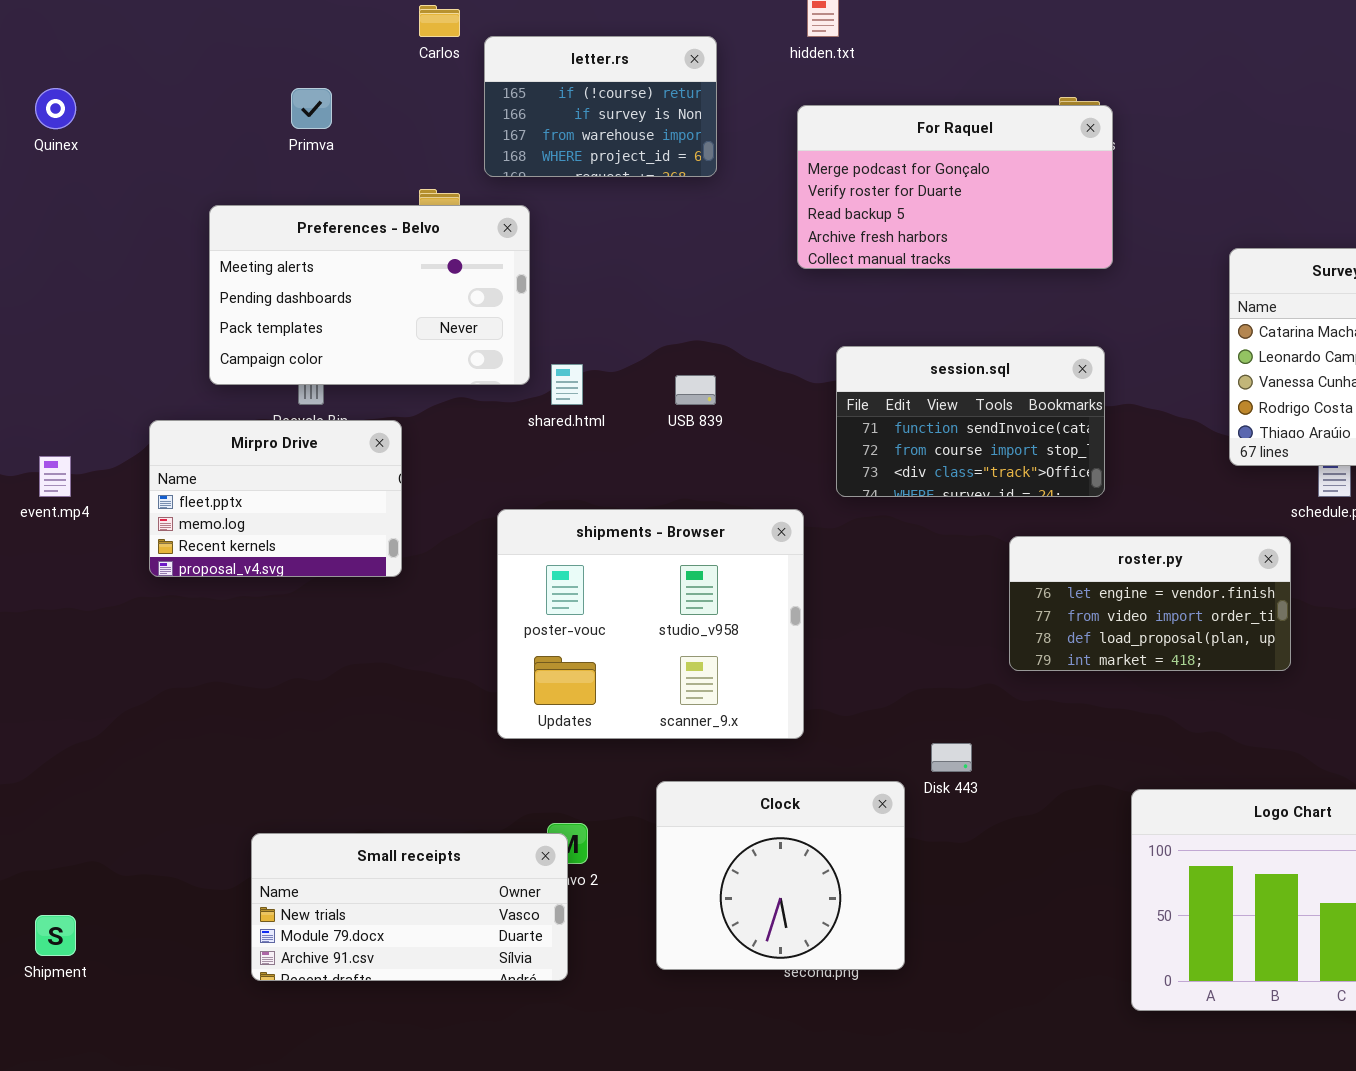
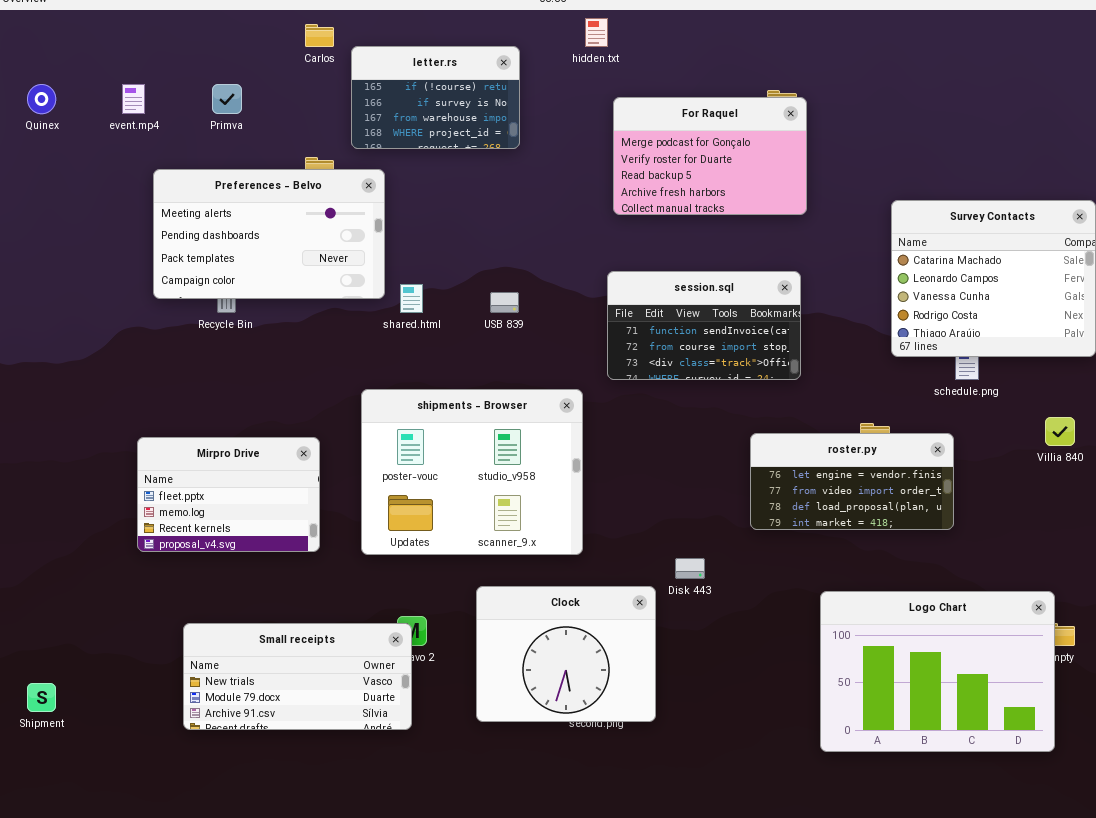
For Raquel: [797,105,1113,269] -> [613,97,807,215], resized
Mirpro Drive: [149,420,402,577] -> [137,437,320,552], moved
event.mp4: [39,456,71,497] -> [122,84,145,114], moved
roster.py: [1009,536,1291,671] -> [750,433,954,530], moved

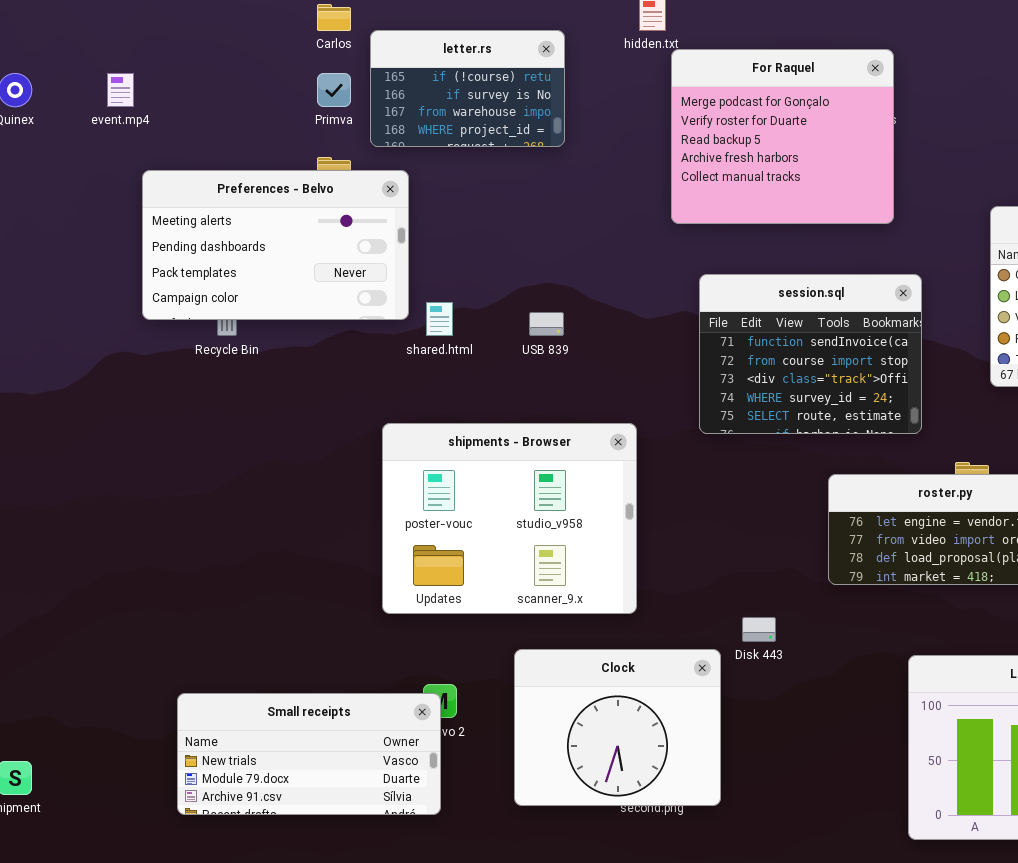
Primva: [212,84,242,114] -> [317,73,351,107], moved
For Raquel: [613,97,807,215] -> [671,49,894,224], resized
session.sql: [607,271,801,380] -> [699,274,922,434], moved, resized
Mirpro Drive: [137,437,320,552] -> none, closed

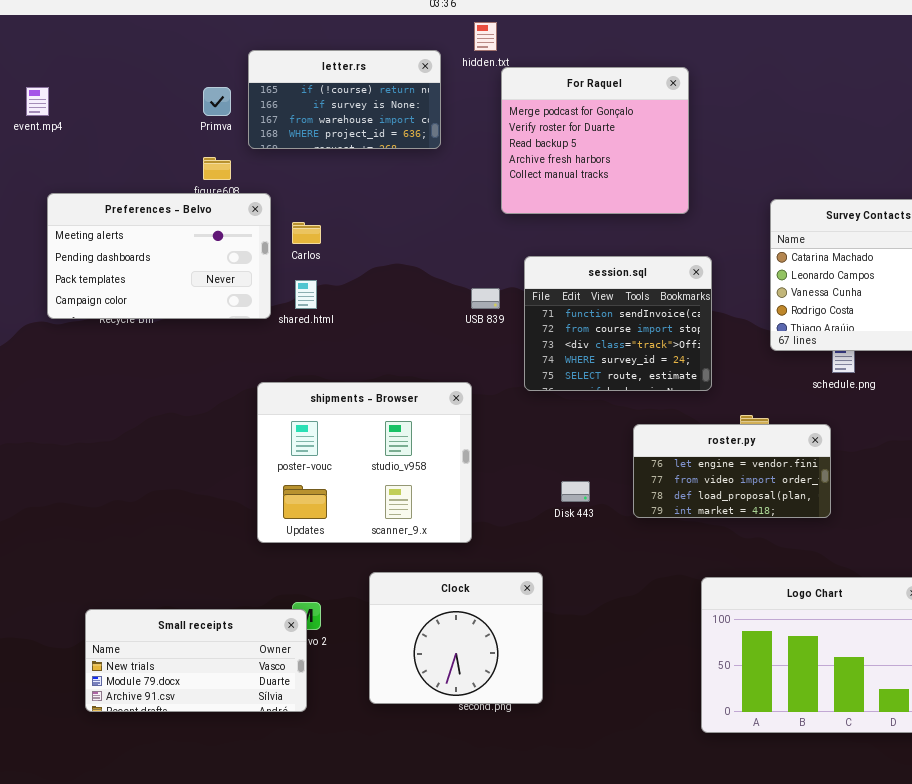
Carlos: [317,4,351,31] -> [292,222,321,244], moved
letter.rs: [370,30,565,147] -> [248,50,441,149], resized
Preferences - Belvo: [142,170,409,320] -> [47,193,271,319], moved
USB 839: [529,312,564,336] -> [471,288,500,309], moved
Disk 443: [742,617,776,642] -> [561,481,590,502], moved

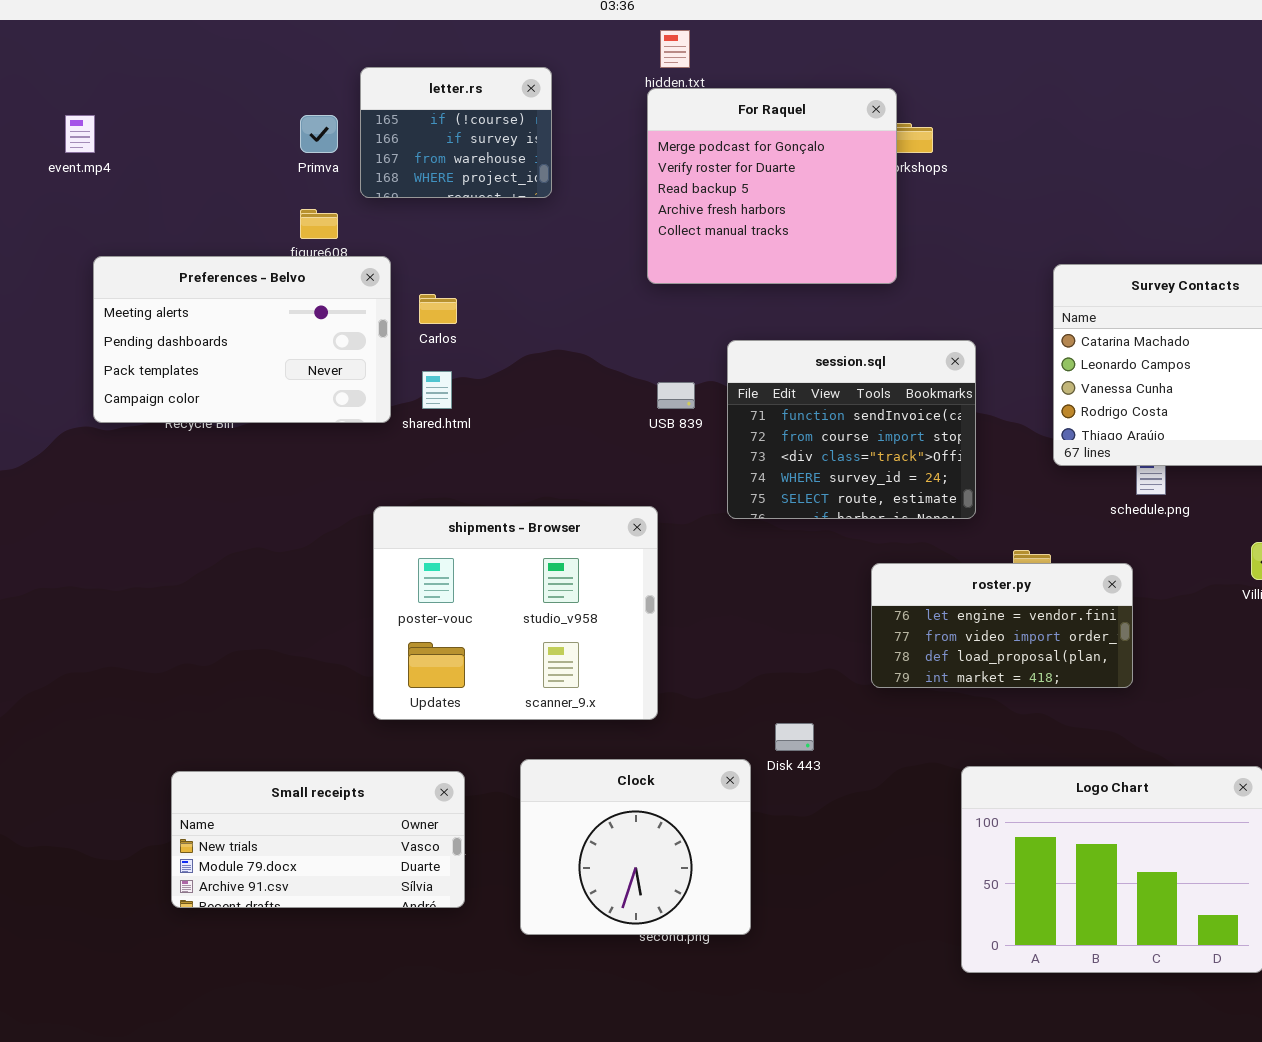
letter.rs: [248,50,441,149] -> [360,67,552,198], resized
For Raquel: [501,67,689,214] -> [647,88,897,284], moved
Disk 443: [561,481,590,502] -> [775,723,814,751], moved
Small receipts: [85,609,307,712] -> [171,771,465,908], moved

